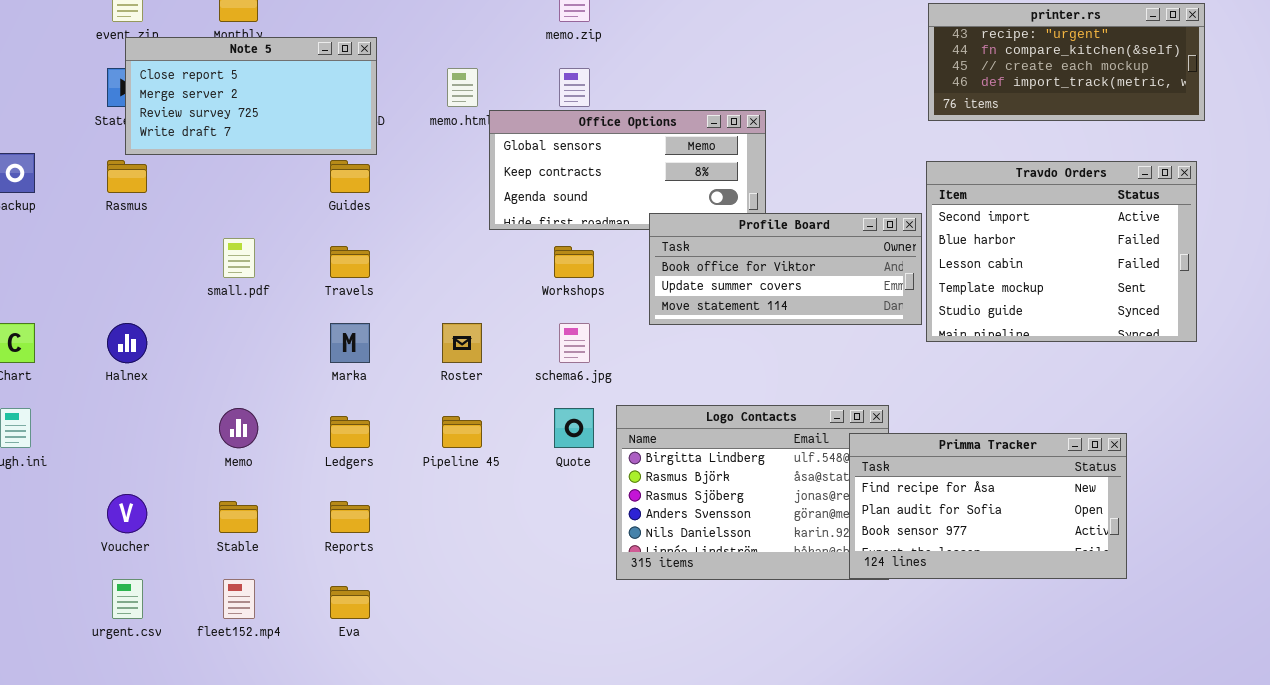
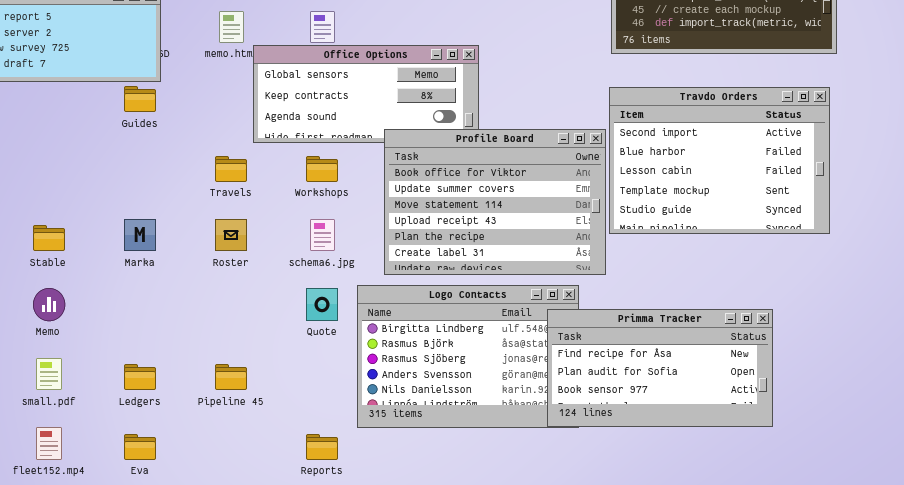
Profile Board: [649,213,922,325] -> [384,129,606,275], resized
small.pdf: [223,238,255,278] -> [36,358,62,390], moved
Travels: [330,246,370,278] -> [215,156,247,182], moved
Ledgers: [330,416,370,448] -> [124,364,156,390], moved
Pipeline 45: [442,416,482,448] -> [215,364,247,390], moved
Stable: [219,501,258,533] -> [33,225,65,251], moved
Reports: [330,501,370,533] -> [306,434,338,460], moved

